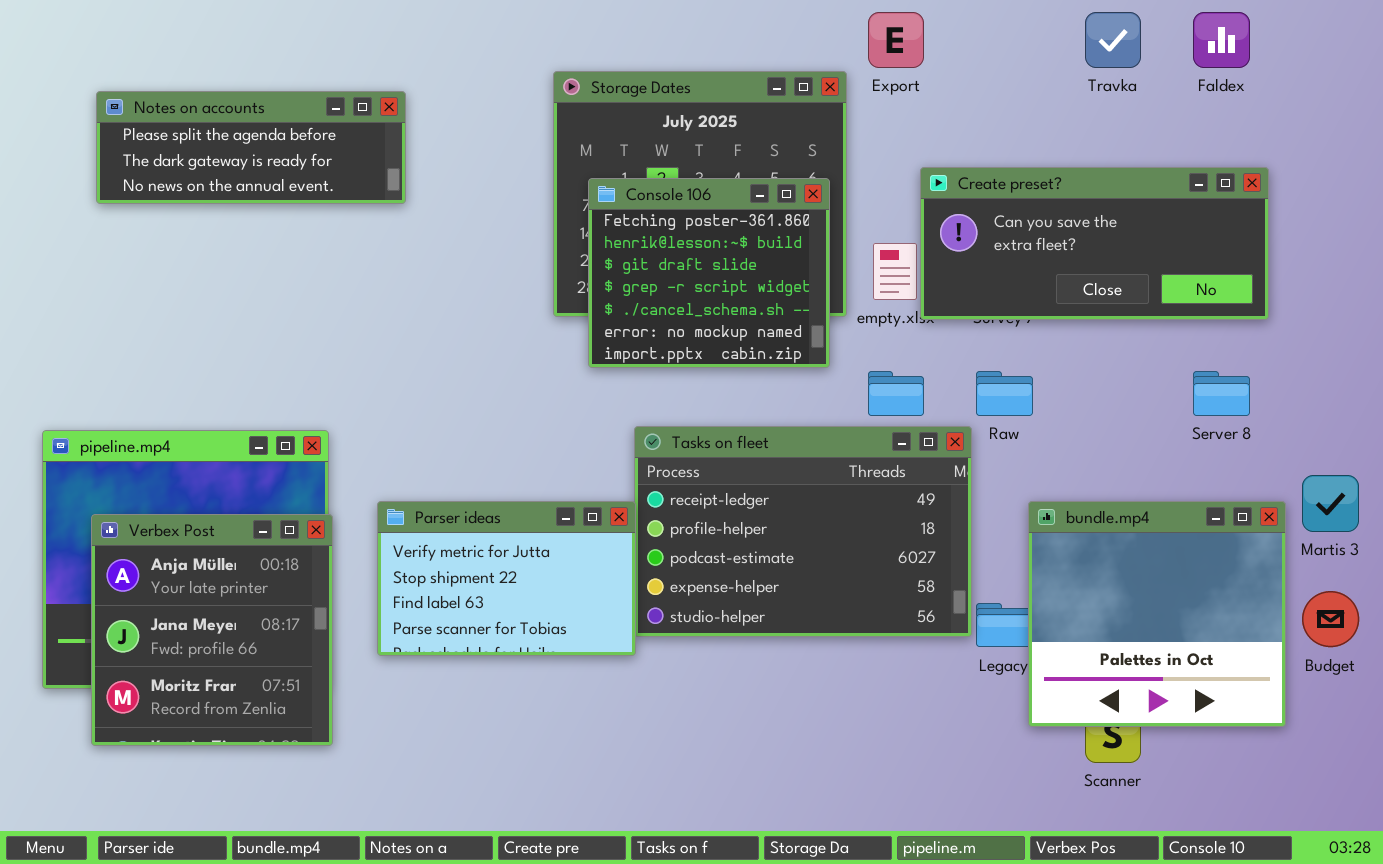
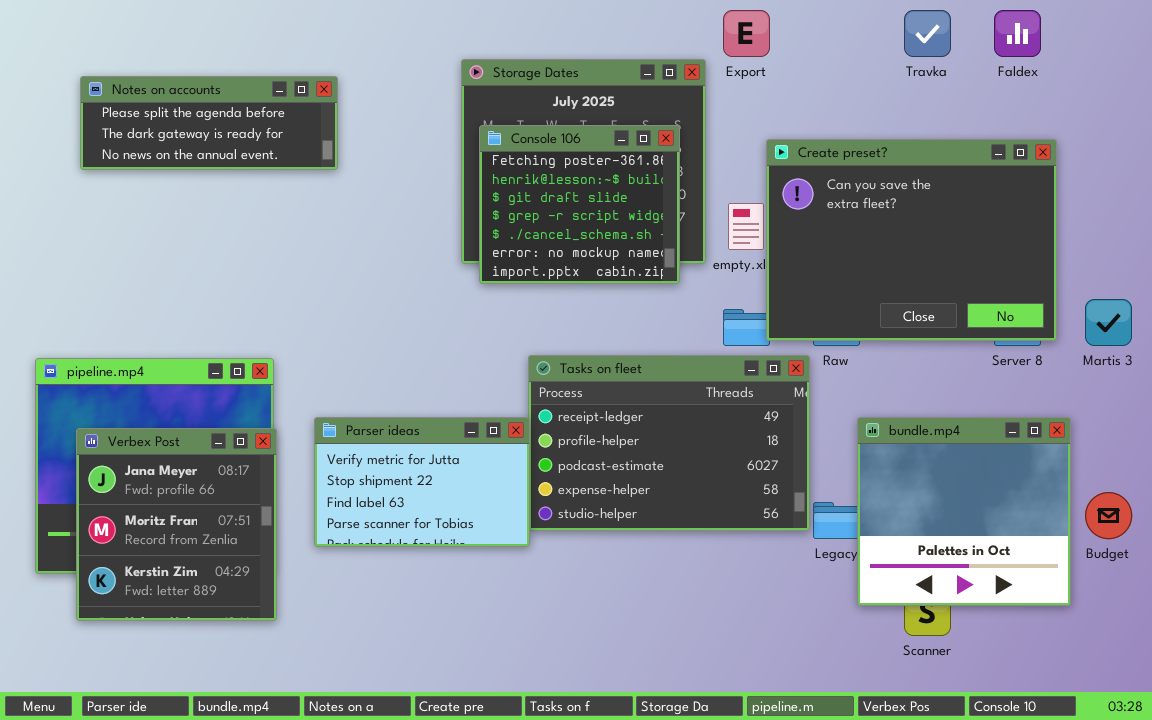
Create preset?: [920,167,1269,320] -> [766,139,1057,341], resized
Console 106: [588,178,830,368] -> [479,125,680,284], moved
Martis 3: [1302,475,1359,532] -> [1085,299,1132,346], moved
Verbex Post: [91,514,333,746] -> [76,428,277,621], scrolled down 1 row

